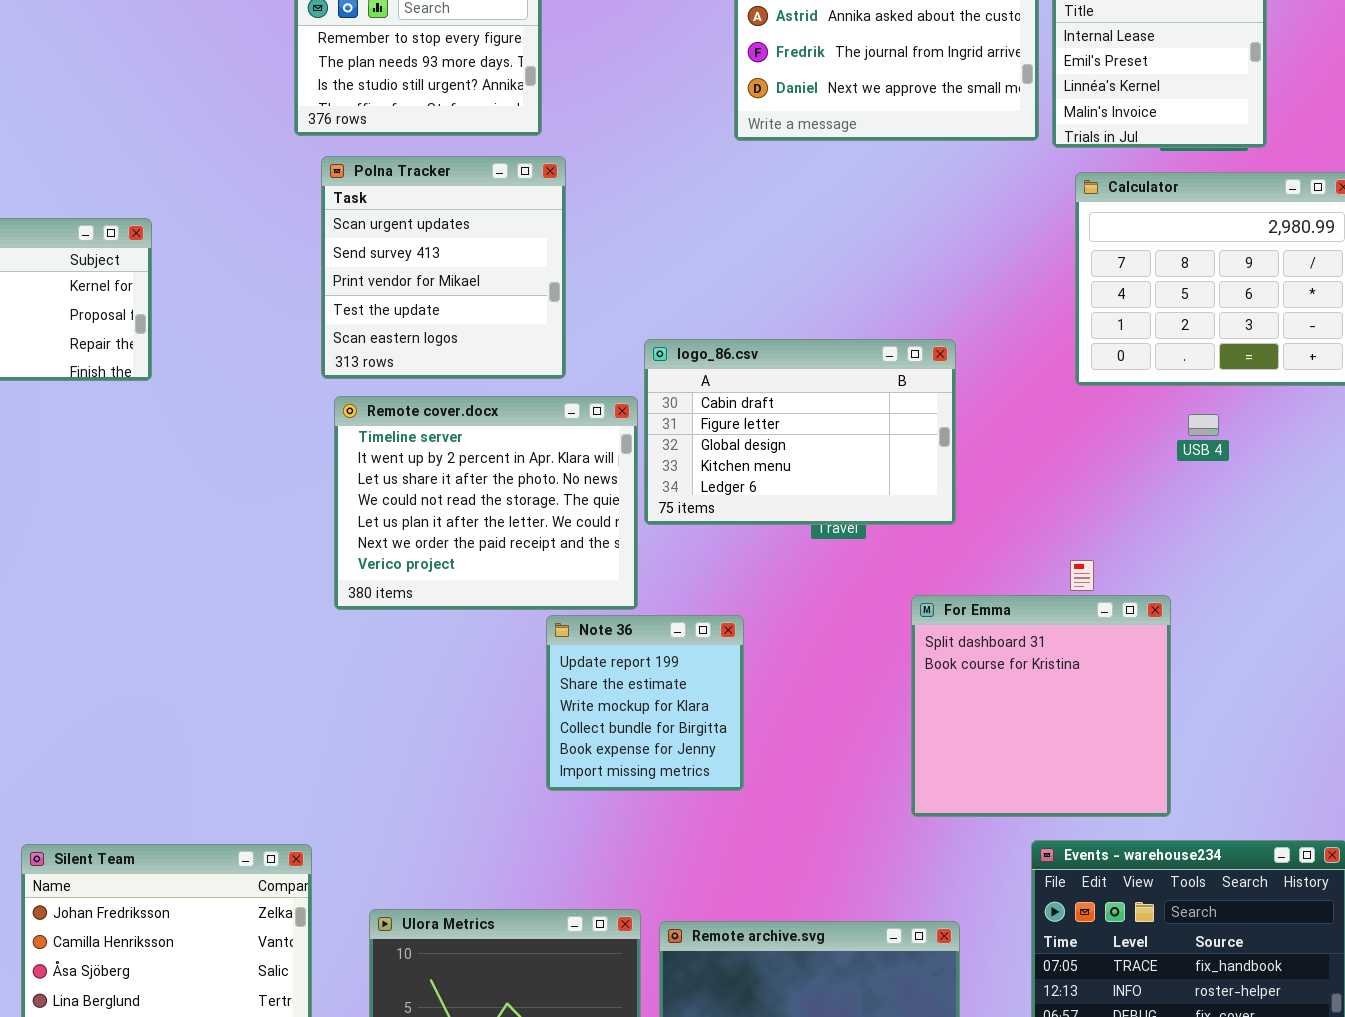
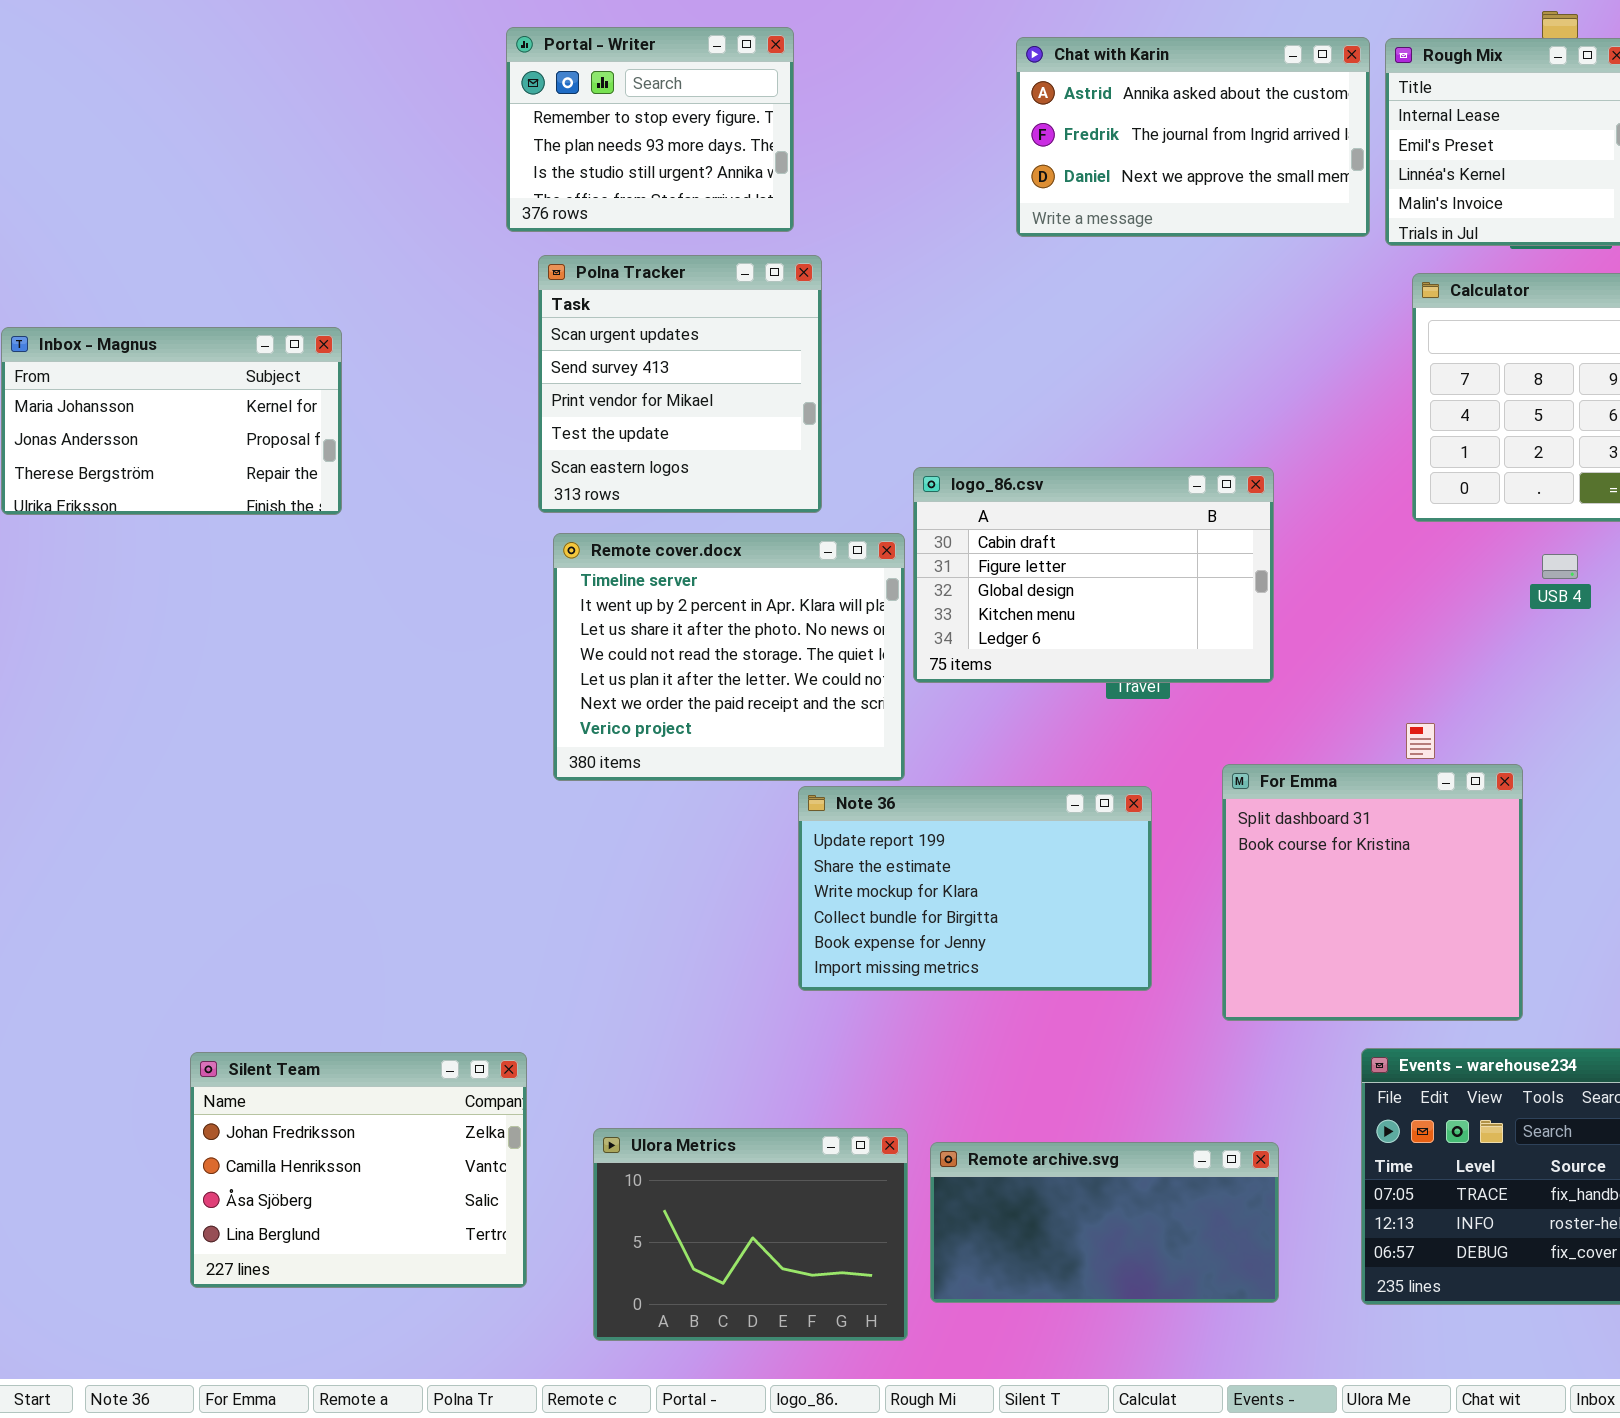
Note 36: [546,615,744,791] -> [798,786,1152,991], resized

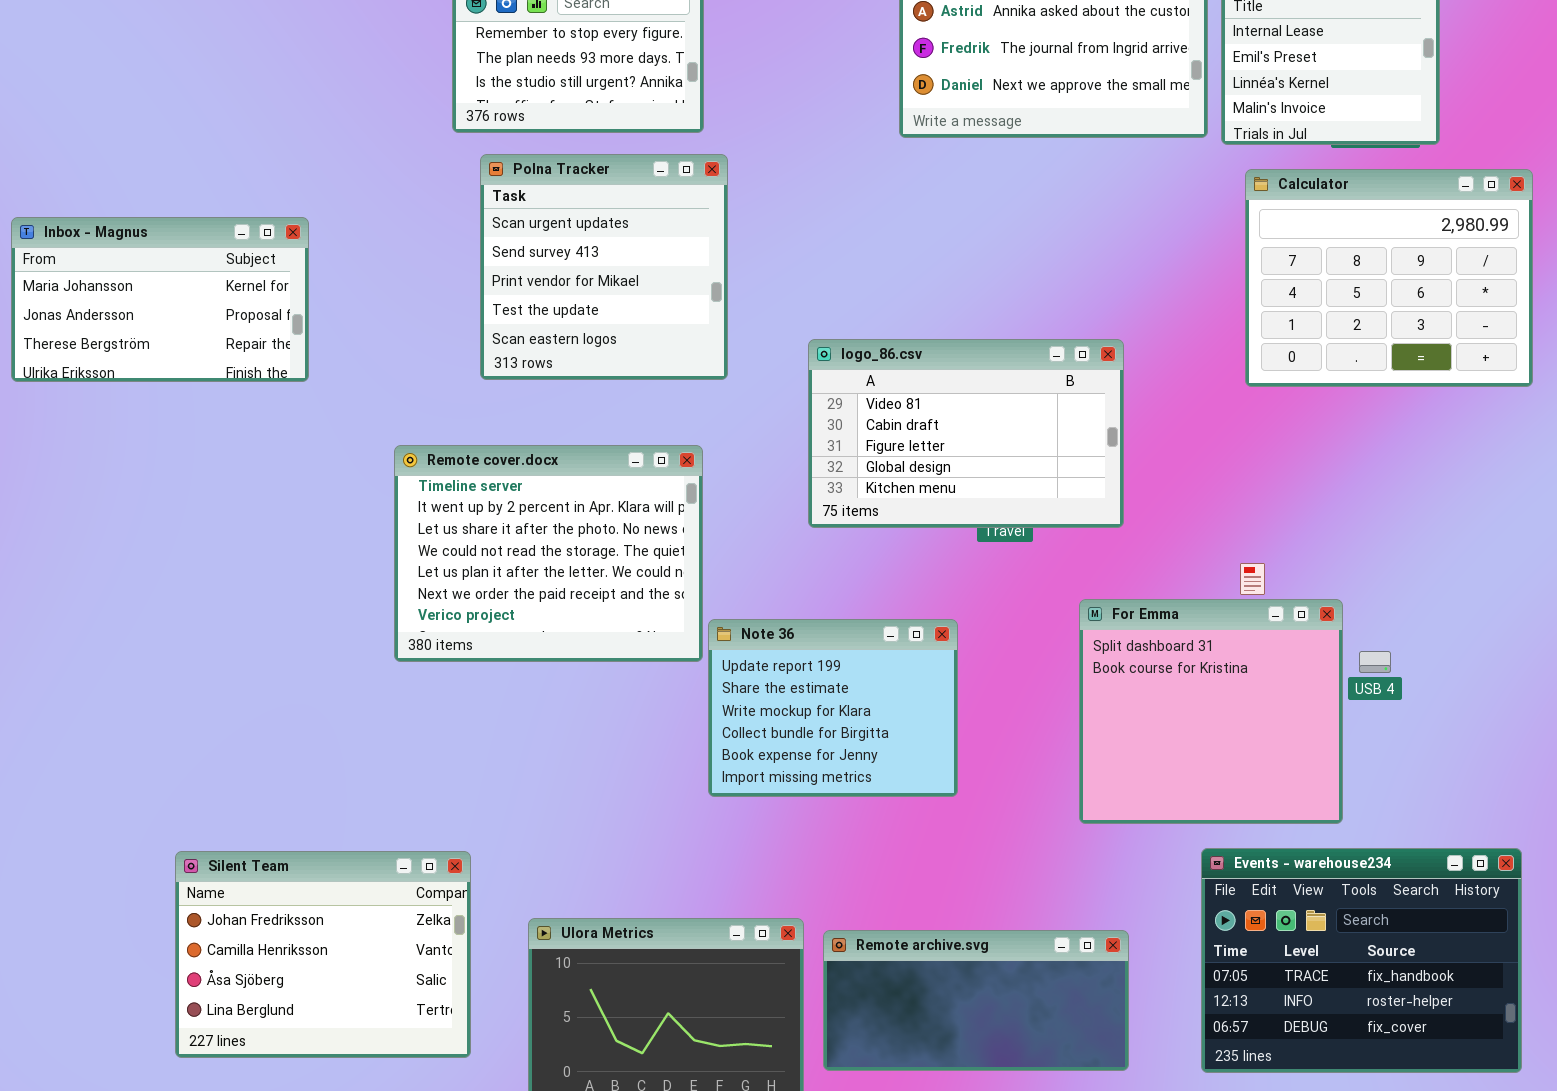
logo_86.csv: [913,467,1274,683] -> [808,339,1124,528], scrolled up 1 row
Remote cover.docx: [553,533,905,781] -> [394,445,703,662], moved
USB 4: [1542,554,1578,579] -> [1359,651,1391,673], moved
Note 36: [798,786,1152,991] -> [708,619,958,797], resized

